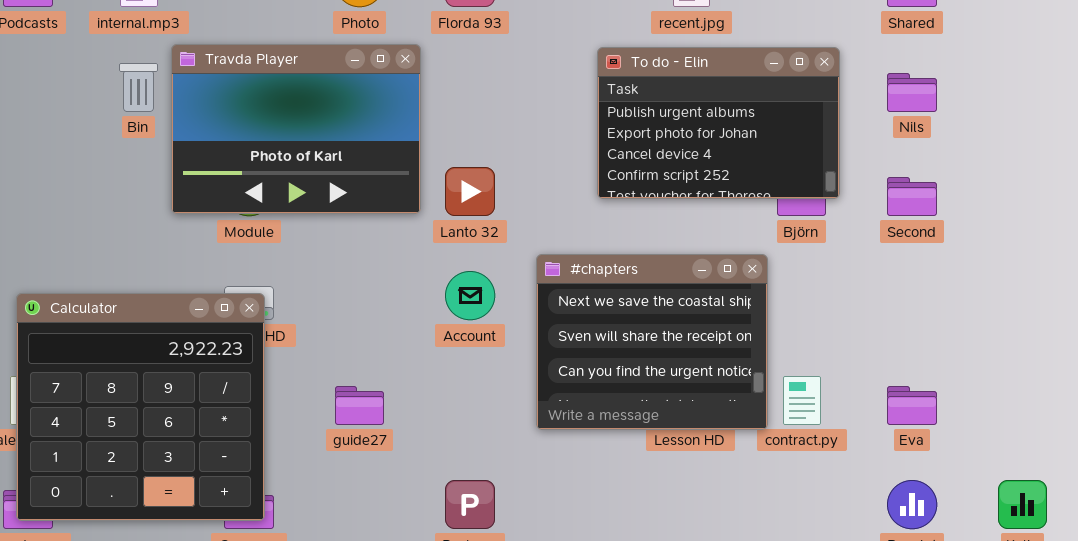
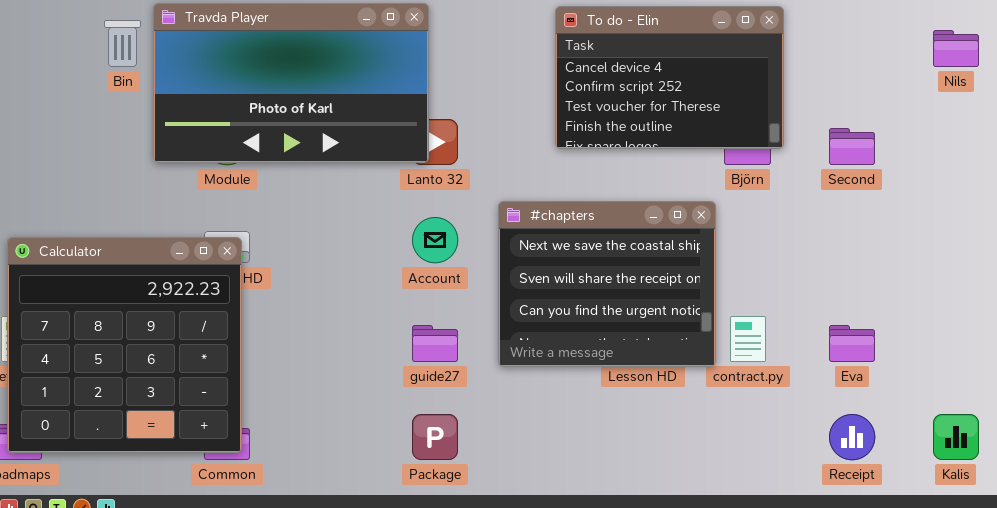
Travda Player: [171,44,421,214] -> [153,3,429,163], resized
To do - Elin: [597,47,840,199] -> [555,6,784,149], scrolled down 2 rows
Nils: [887,73,937,112] -> [933,30,979,67], moved
guide27: [335,386,384,425] -> [412,325,458,362], moved

